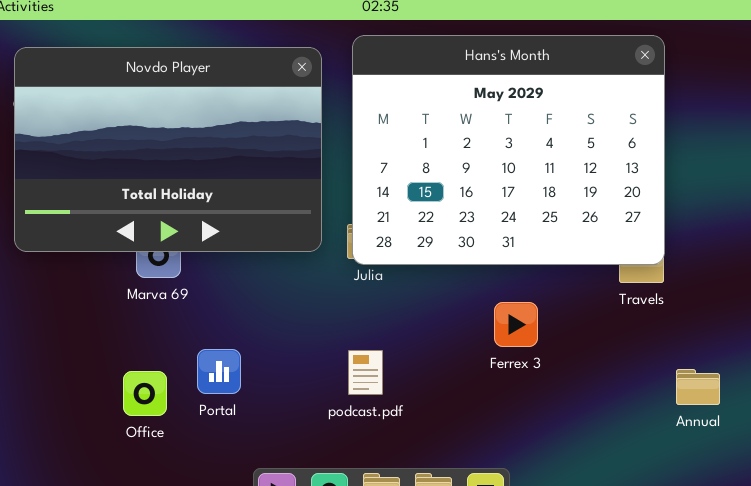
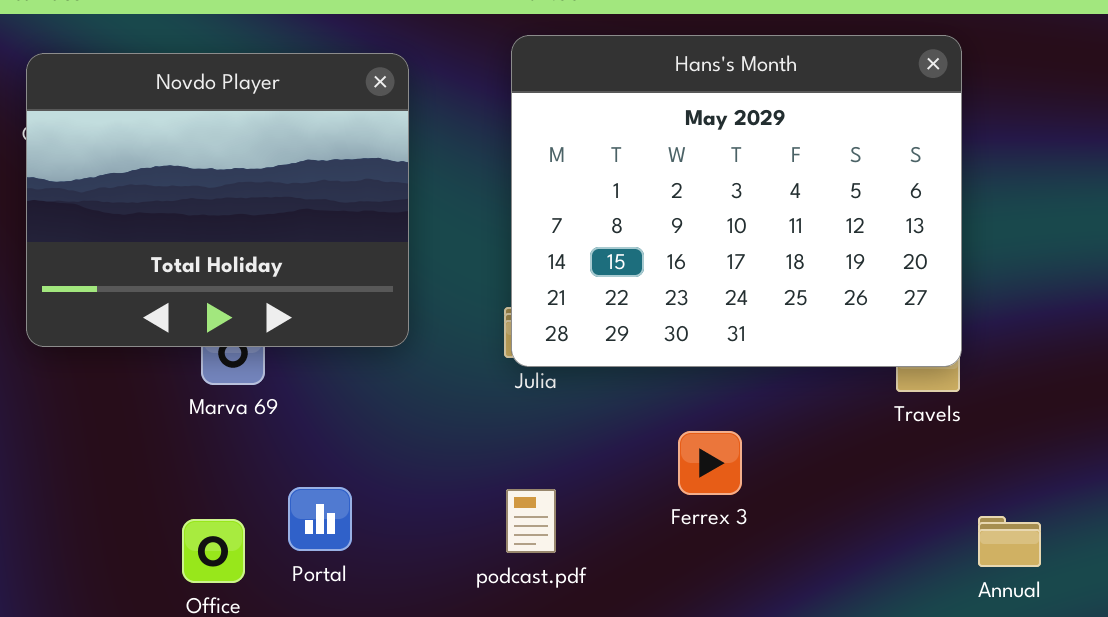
Novdo Player: [14,47,322,252] -> [26,53,409,347], resized
Ferrex 3: [494,302,538,347] -> [678,431,742,495], moved

